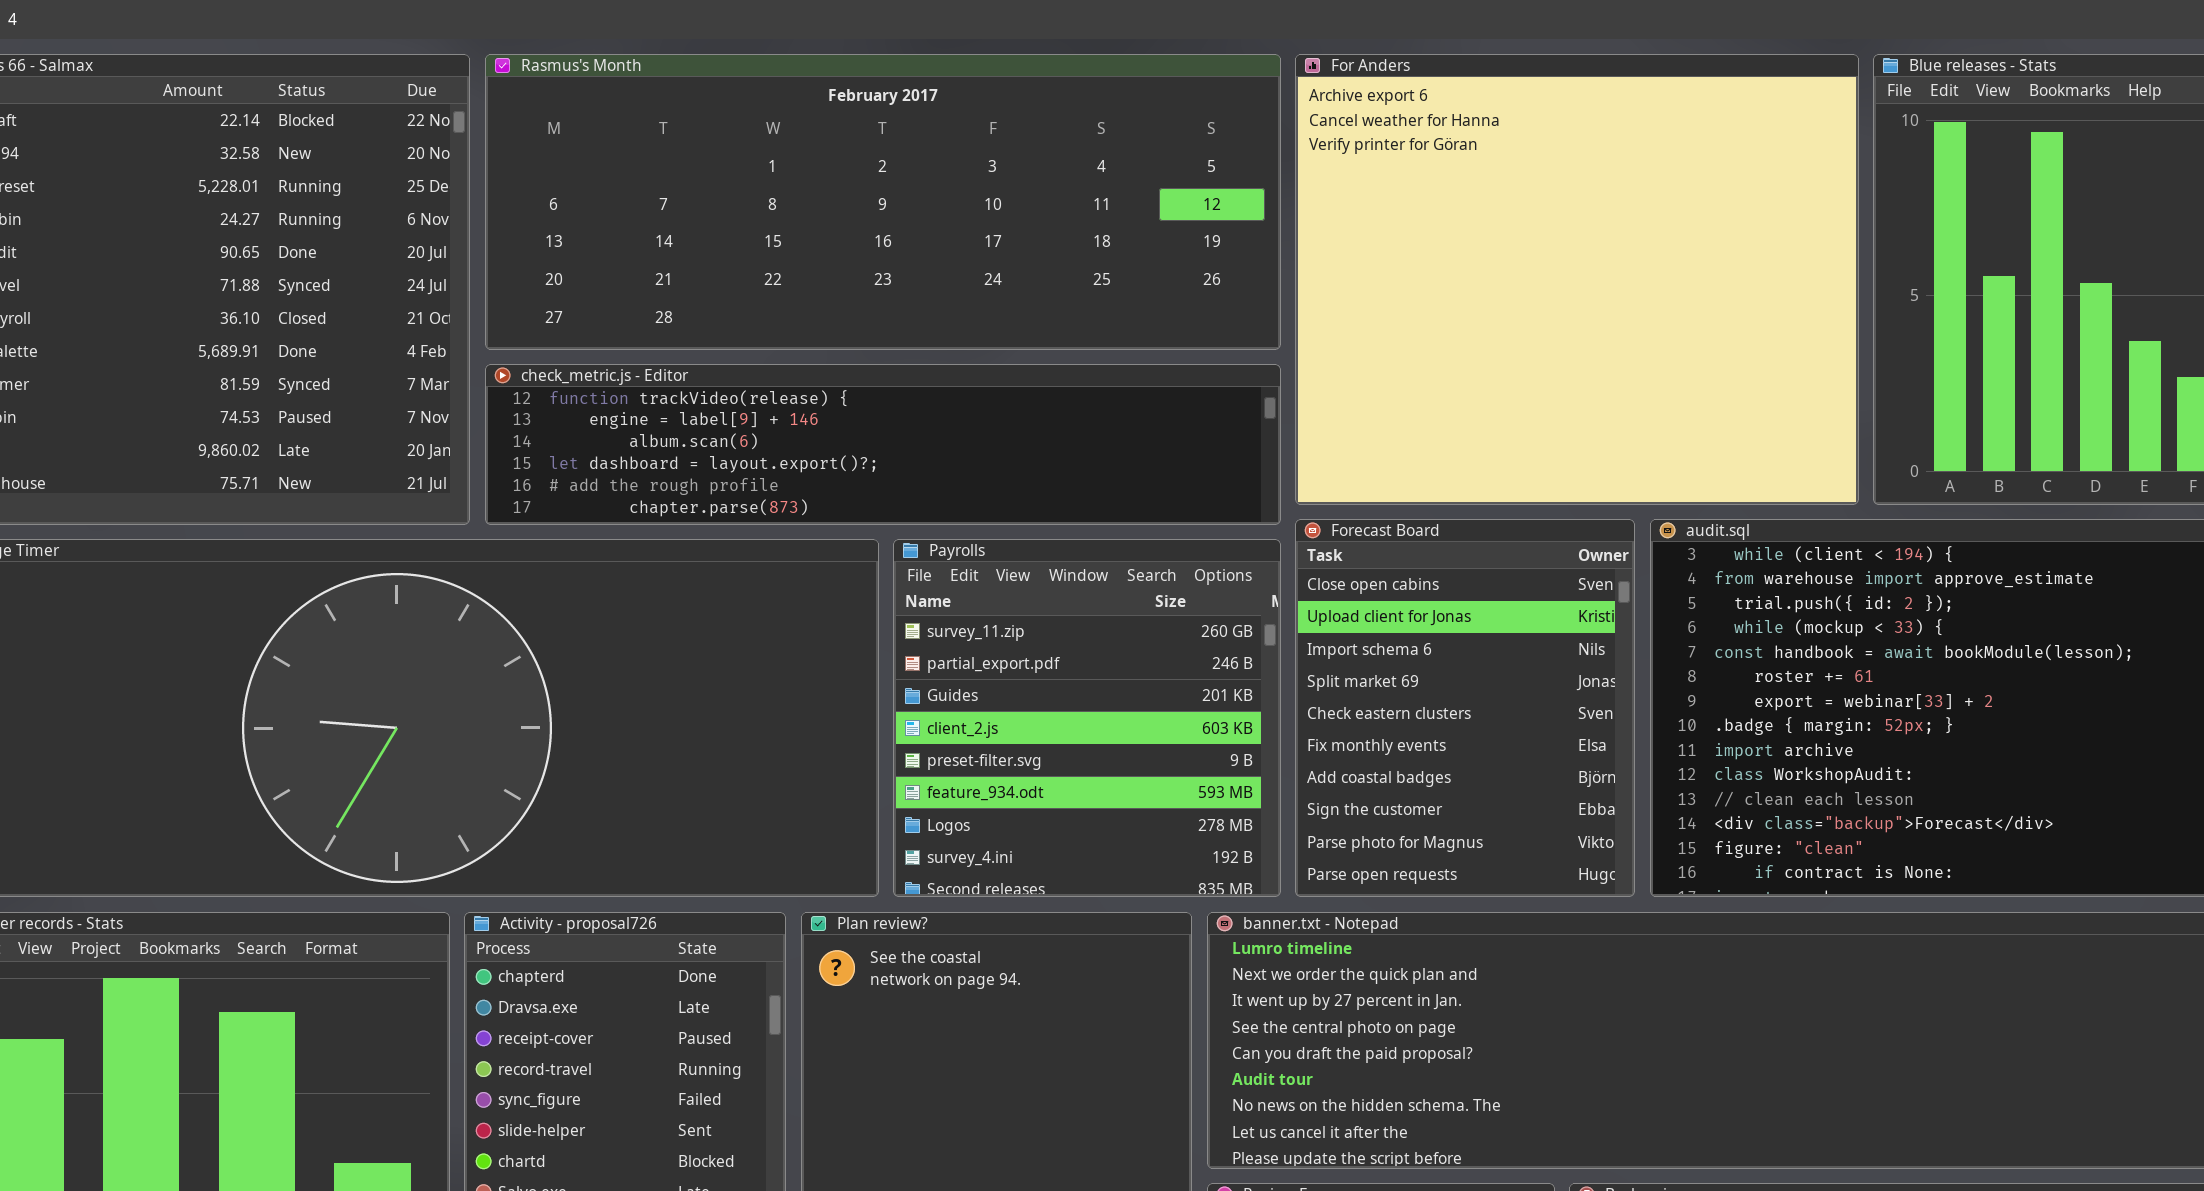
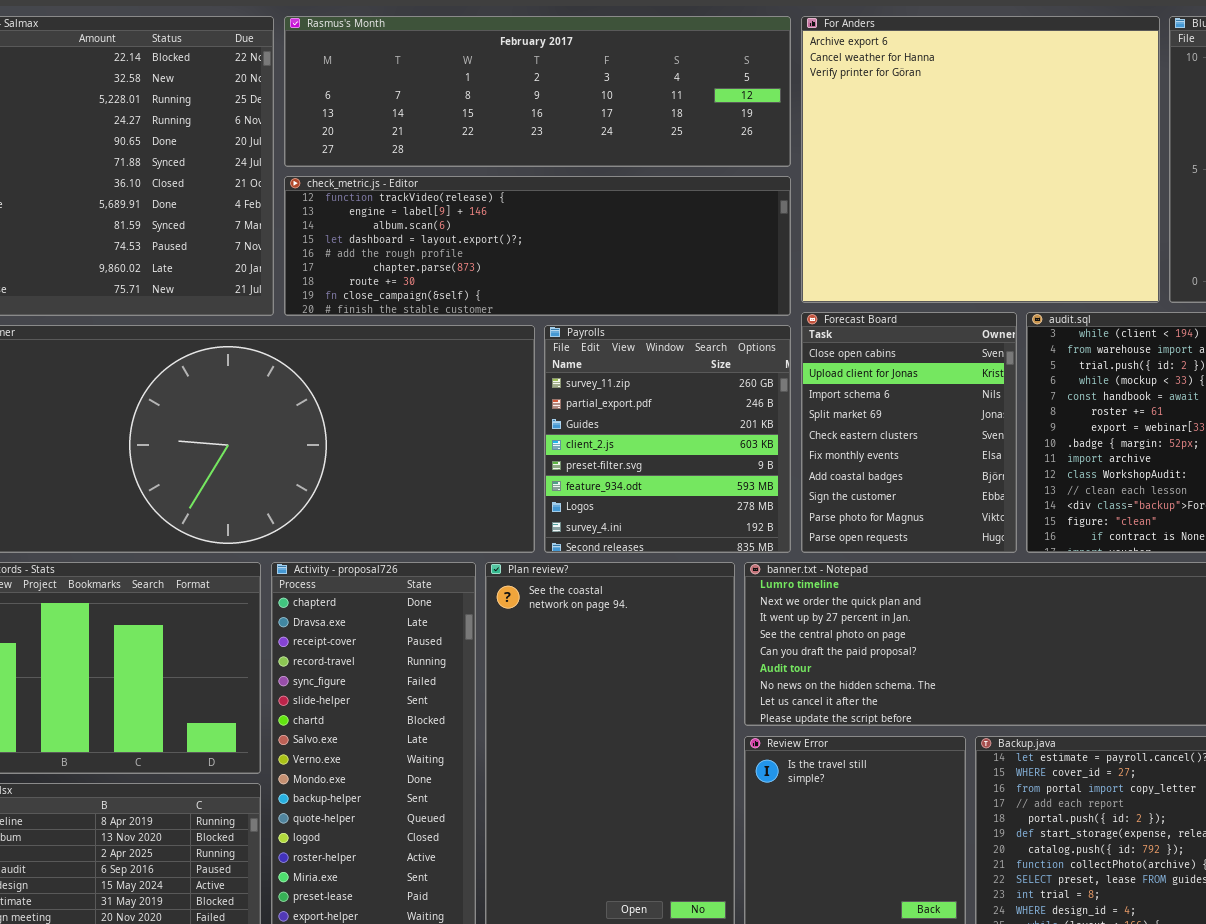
Rasmus's Month: [485,54,1281,350] -> [284,16,791,167], resized
check_metric.js - Editor: [485,364,1281,525] -> [284,176,791,316], resized

